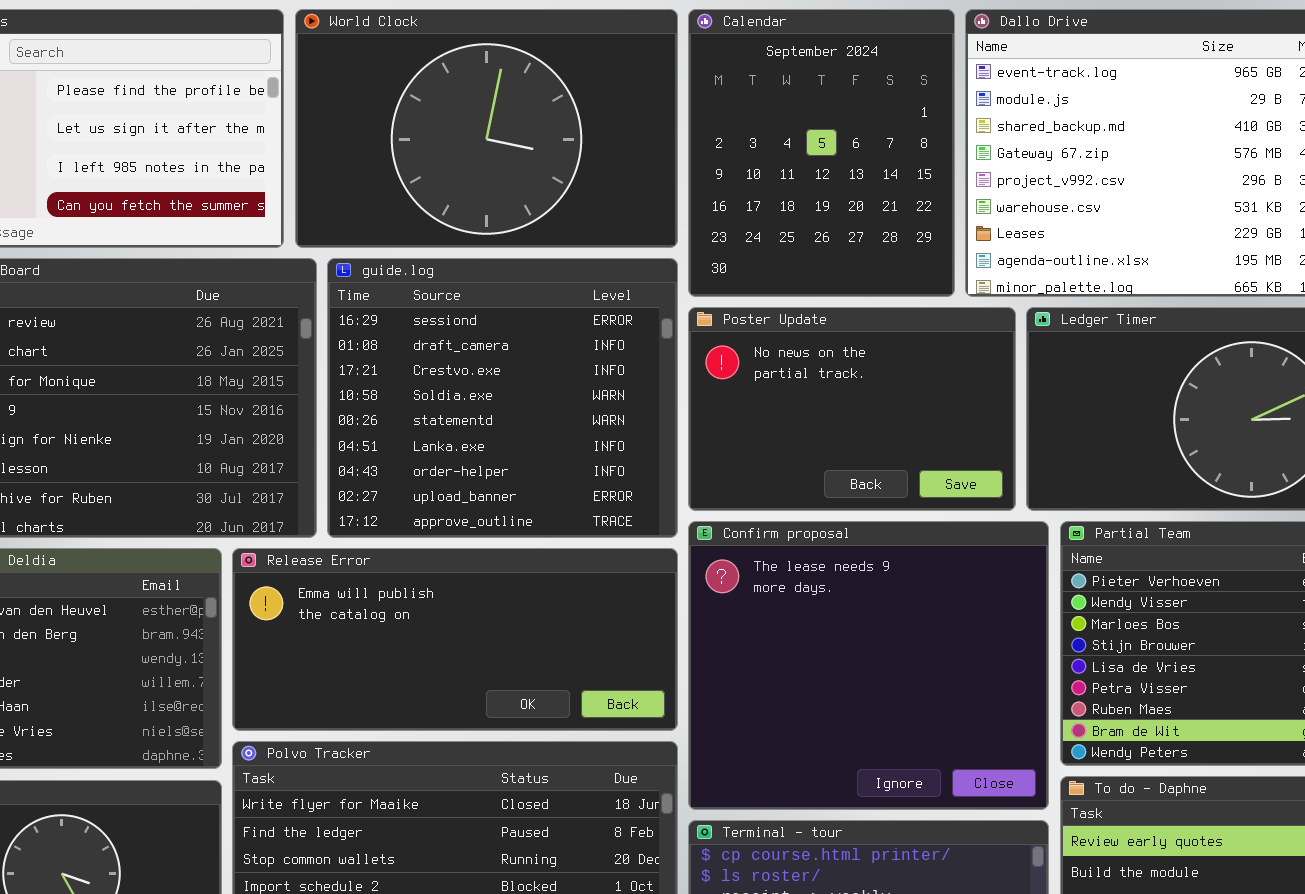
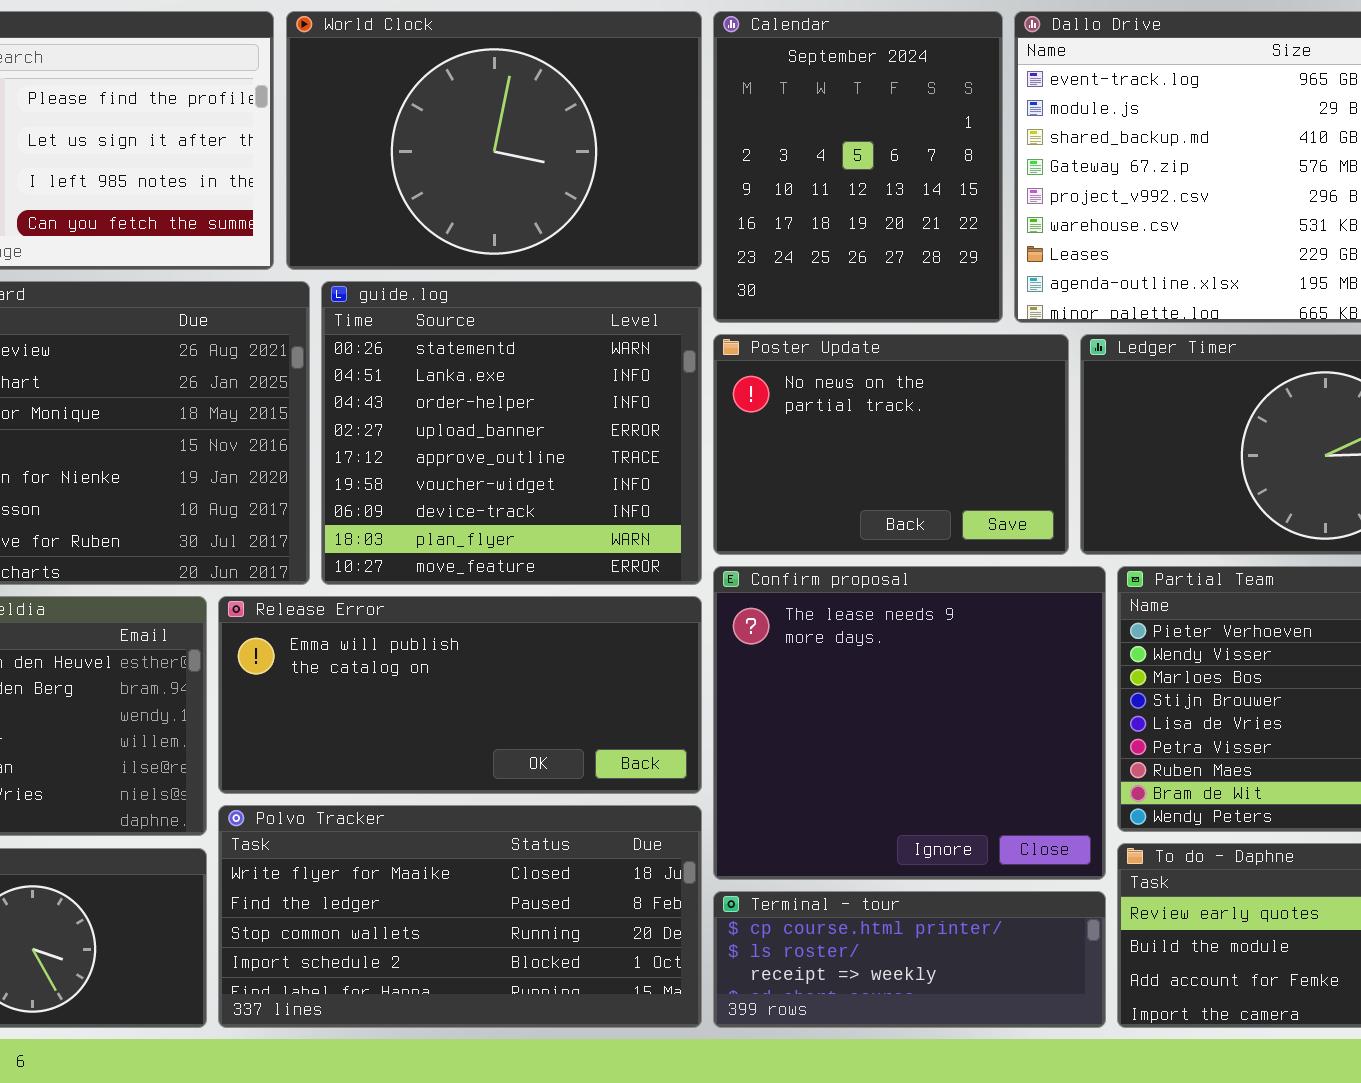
guide.log: [327,258,678,538] -> [321,281,702,585], scrolled down 4 rows

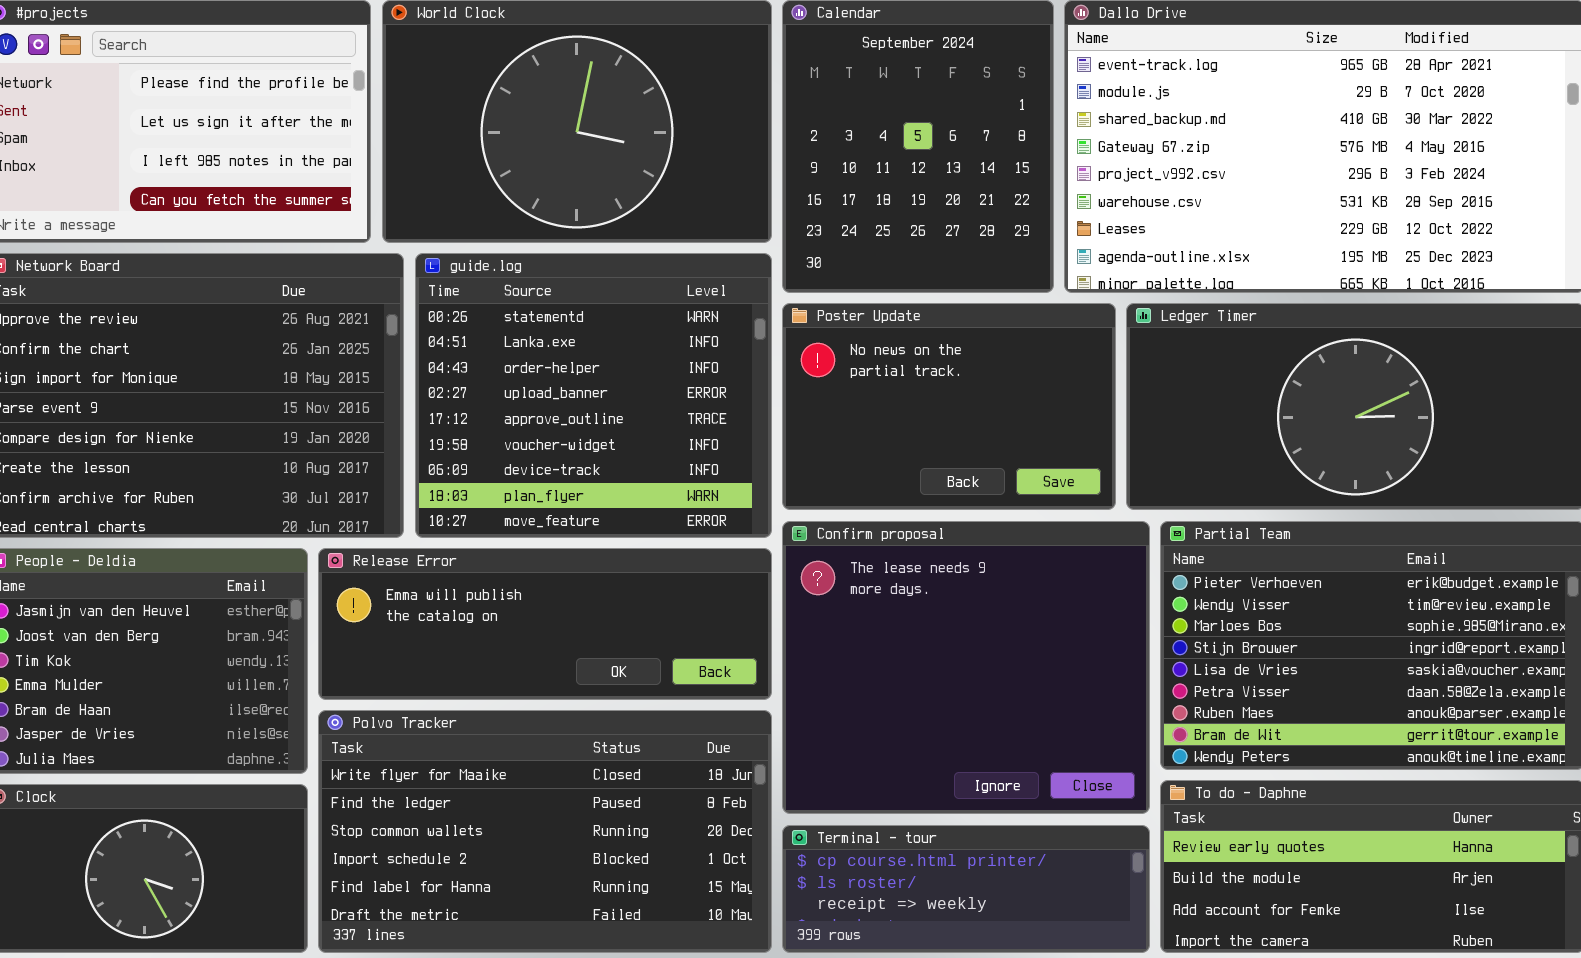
Release Error: [218,596,702,794] -> [318,548,772,700], resized
Polvo Tracker: [218,805,702,1028] -> [318,710,772,953], resized

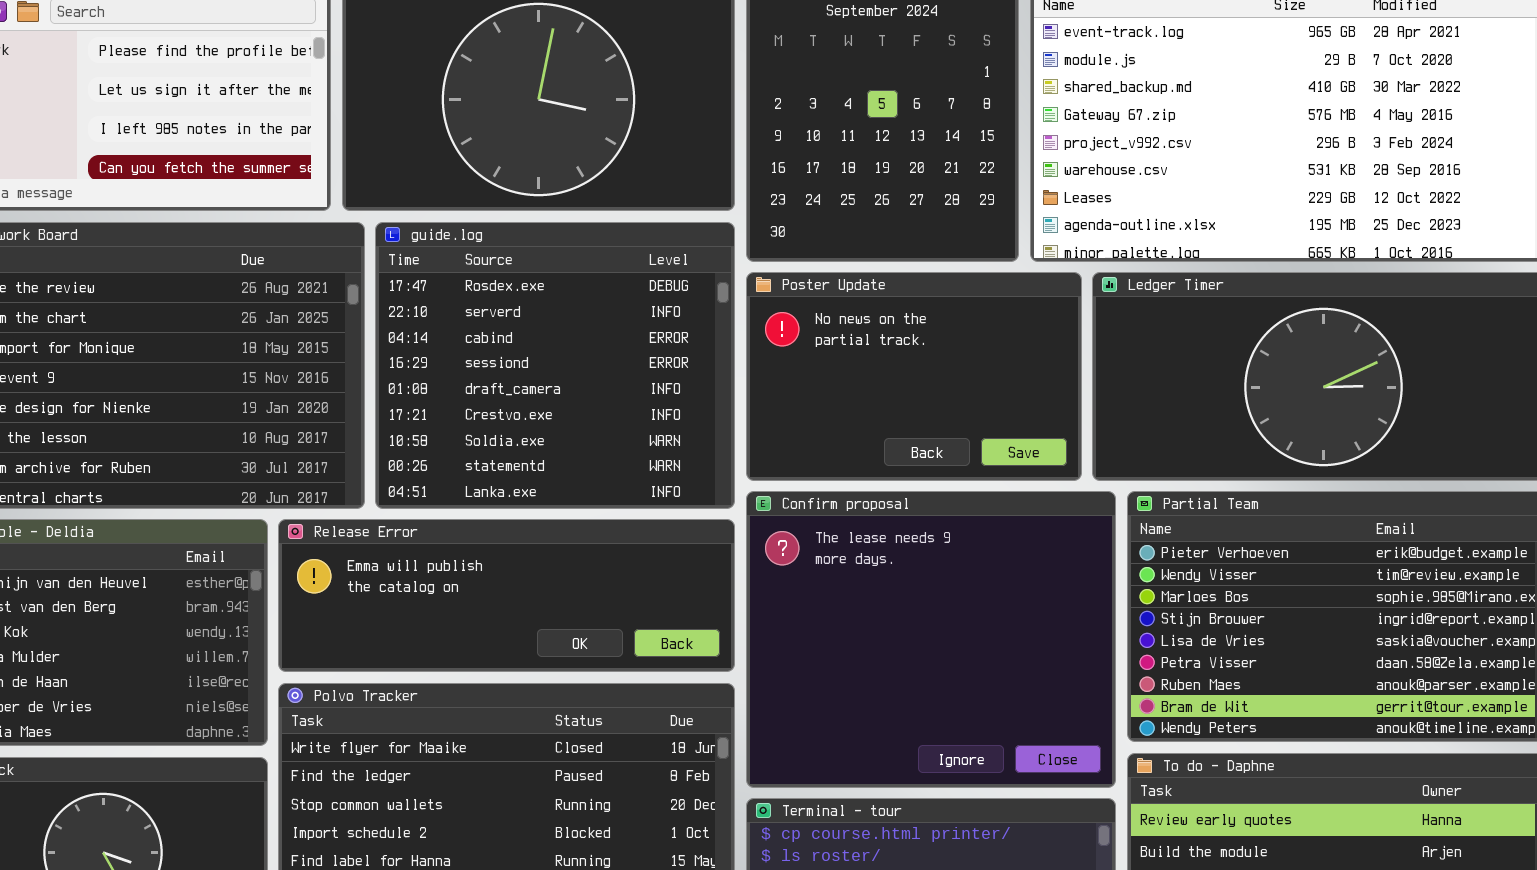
guide.log: [415,253,772,538] -> [375,222,735,509], scrolled up 7 rows

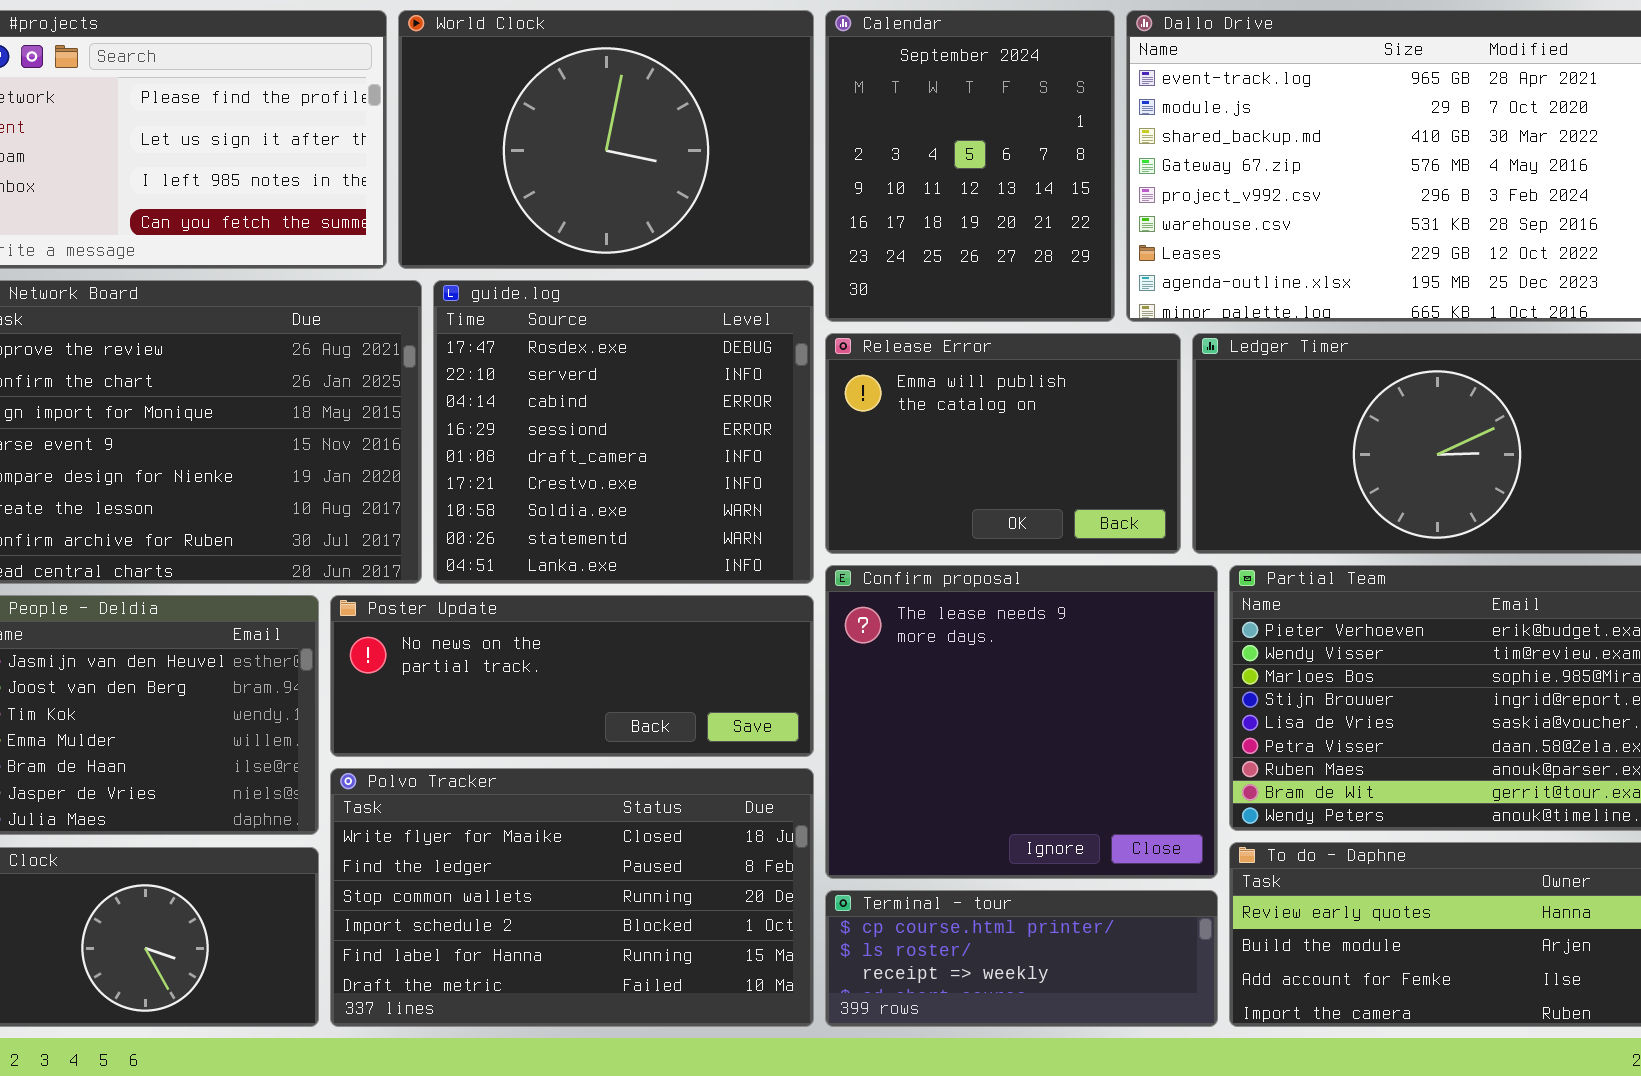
Poster Update: [746,272,1082,481] -> [330,595,814,757], moved, resized
Release Error: [278,519,735,672] -> [825,333,1181,554], moved, resized

